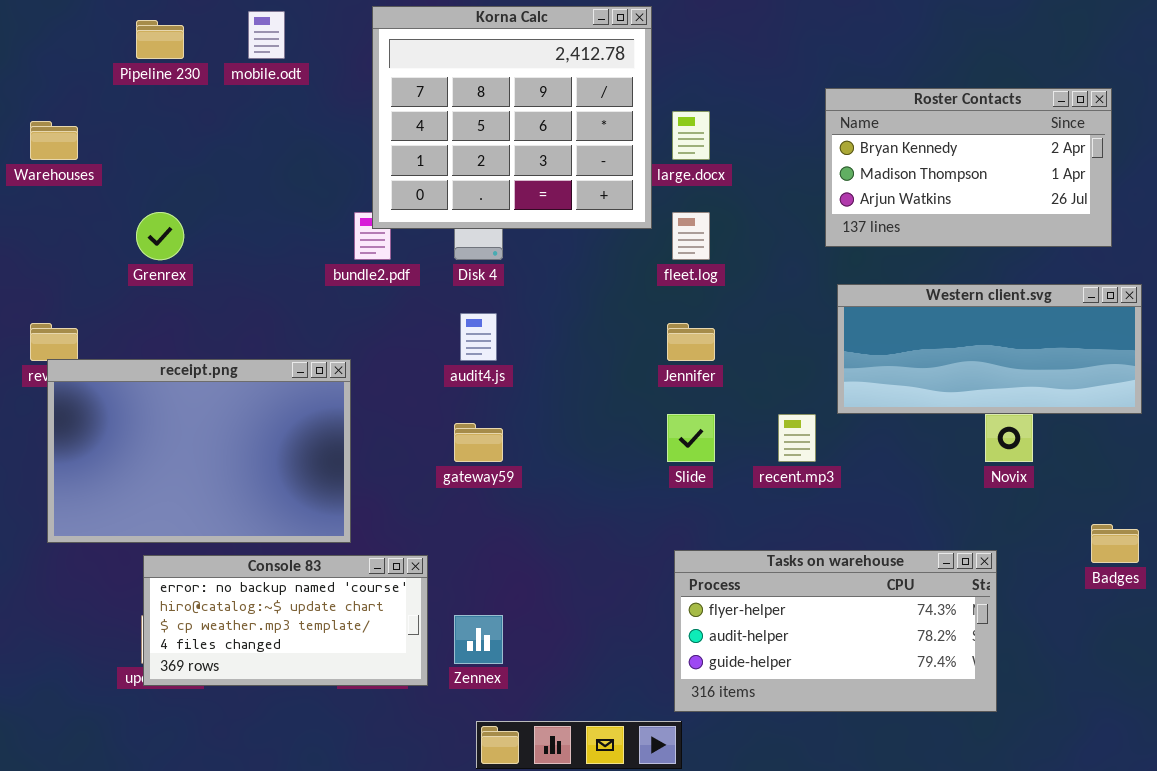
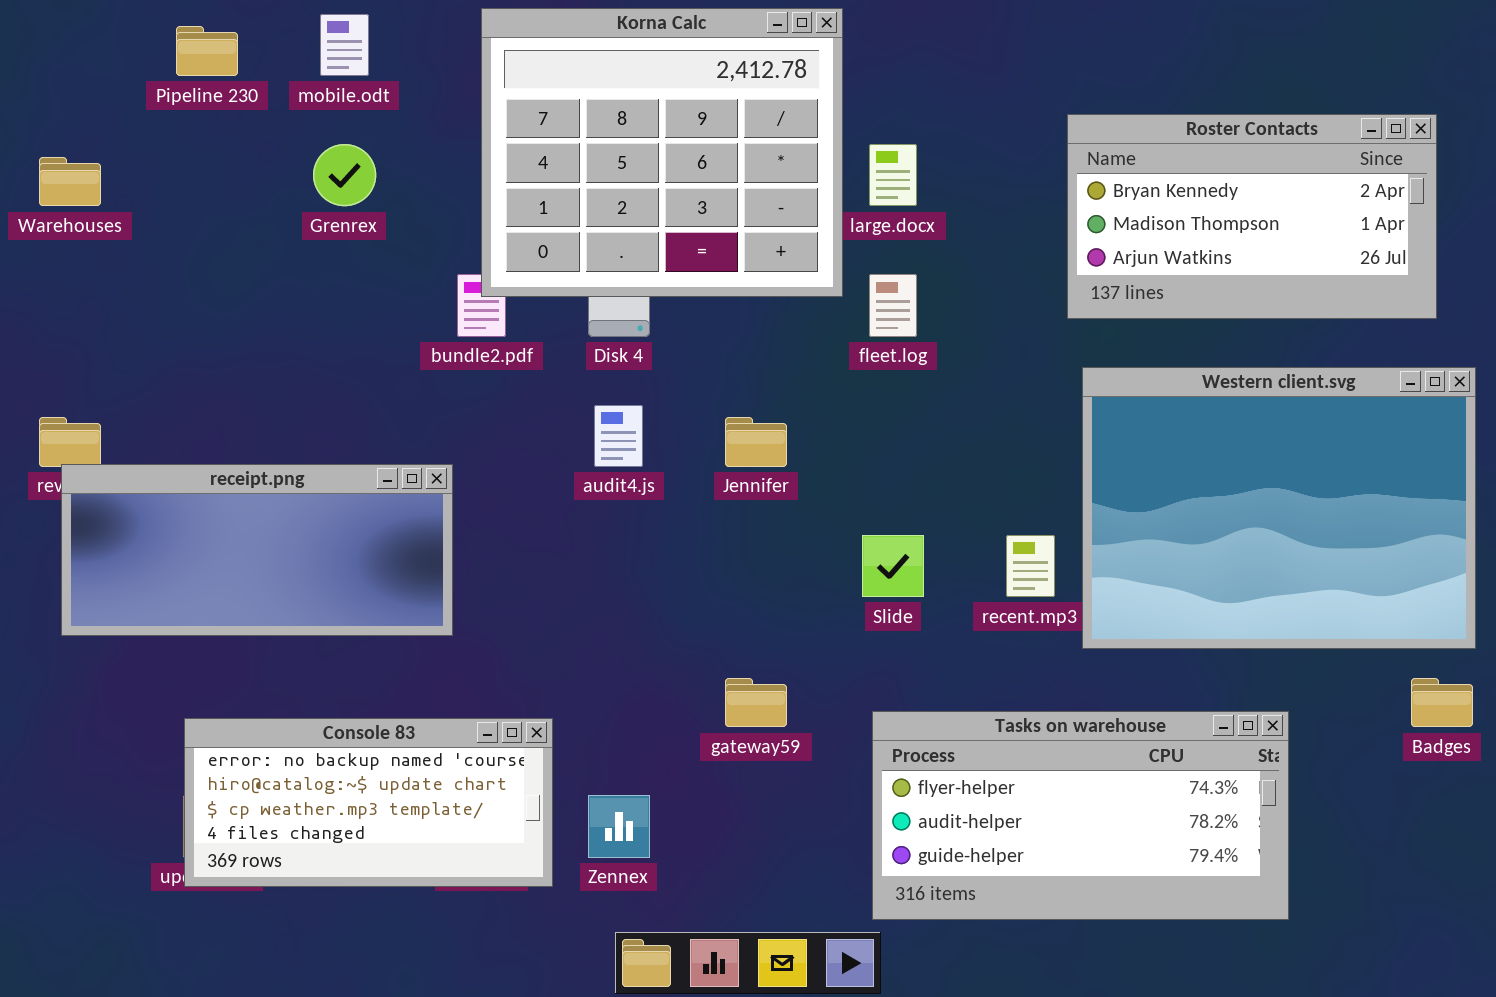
Grenrex: [136,212,184,260] -> [313,144,376,206], moved
Western client.svg: [837,284,1142,414] -> [1082,367,1476,649], resized
Jennifer: [667,323,715,361] -> [725,417,787,467], moved
receipt.png: [47,359,351,543] -> [61,464,453,636], resized
gateway59: [454,423,503,462] -> [725,678,787,727], moved

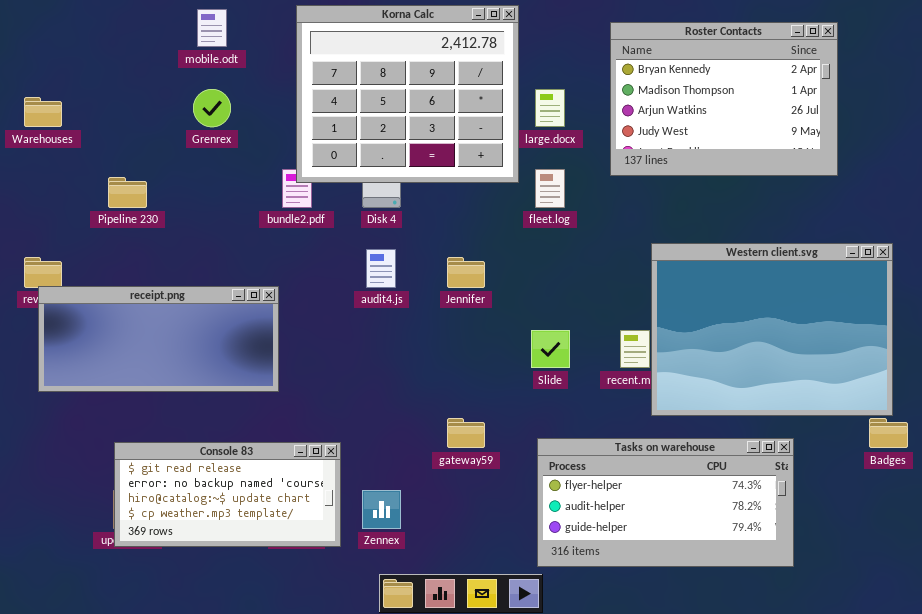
Pipeline 230: [176,26,238,76] -> [108,177,147,208], moved
Roster Contacts: [1067,114,1437,319] -> [610,22,838,176], moved, resized
Western client.svg: [1082,367,1476,649] -> [651,243,893,416], moved
Console 83: [184,718,553,887] -> [114,442,341,547], scrolled up 1 row

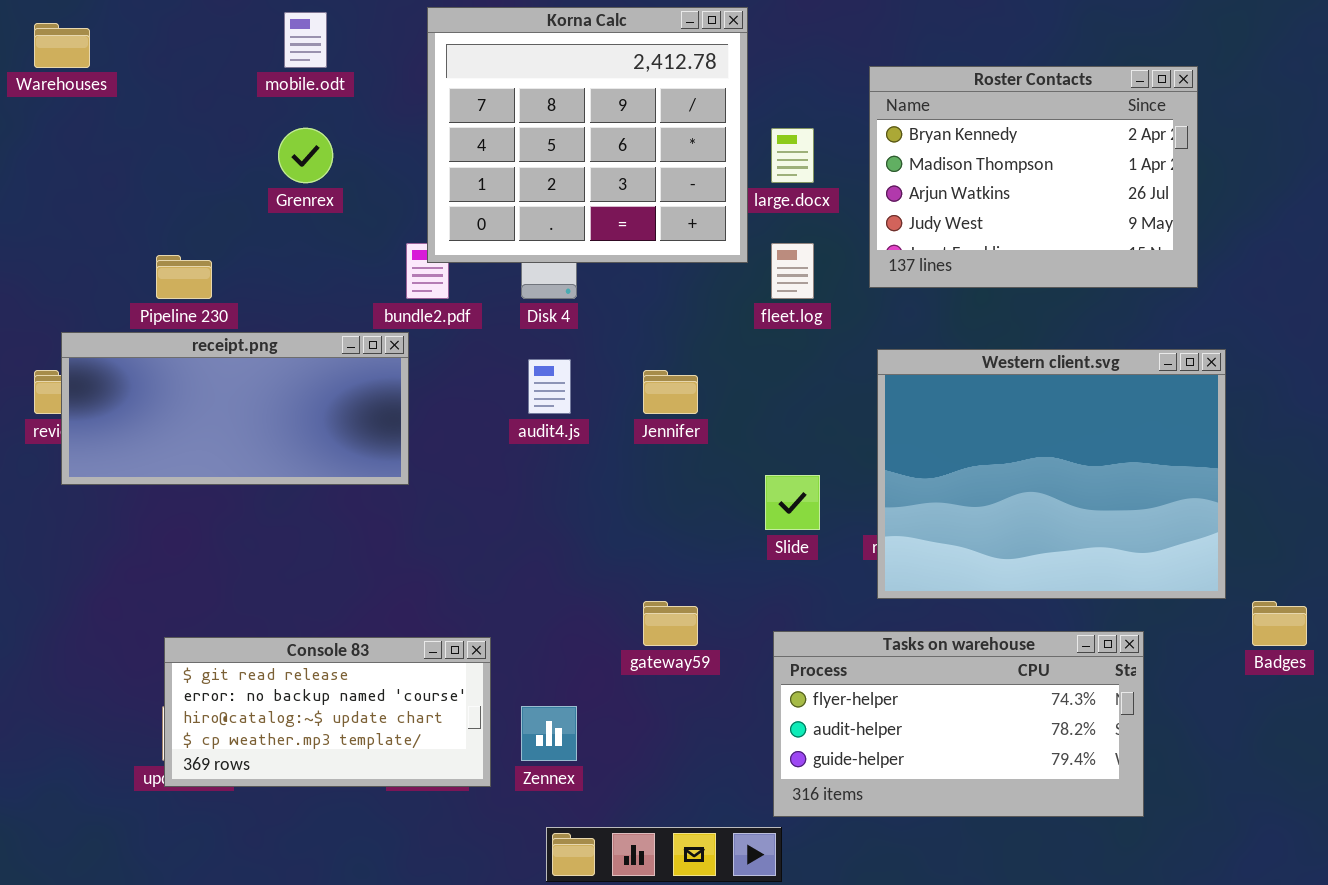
Roster Contacts: [610,22,838,176] -> [869,66,1198,288], moved
Warehouses: [24,97,62,127] -> [34,23,90,68], moved
Western client.svg: [651,243,893,416] -> [877,349,1226,599], moved
receipt.png: [38,286,279,392] -> [61,332,409,485], moved

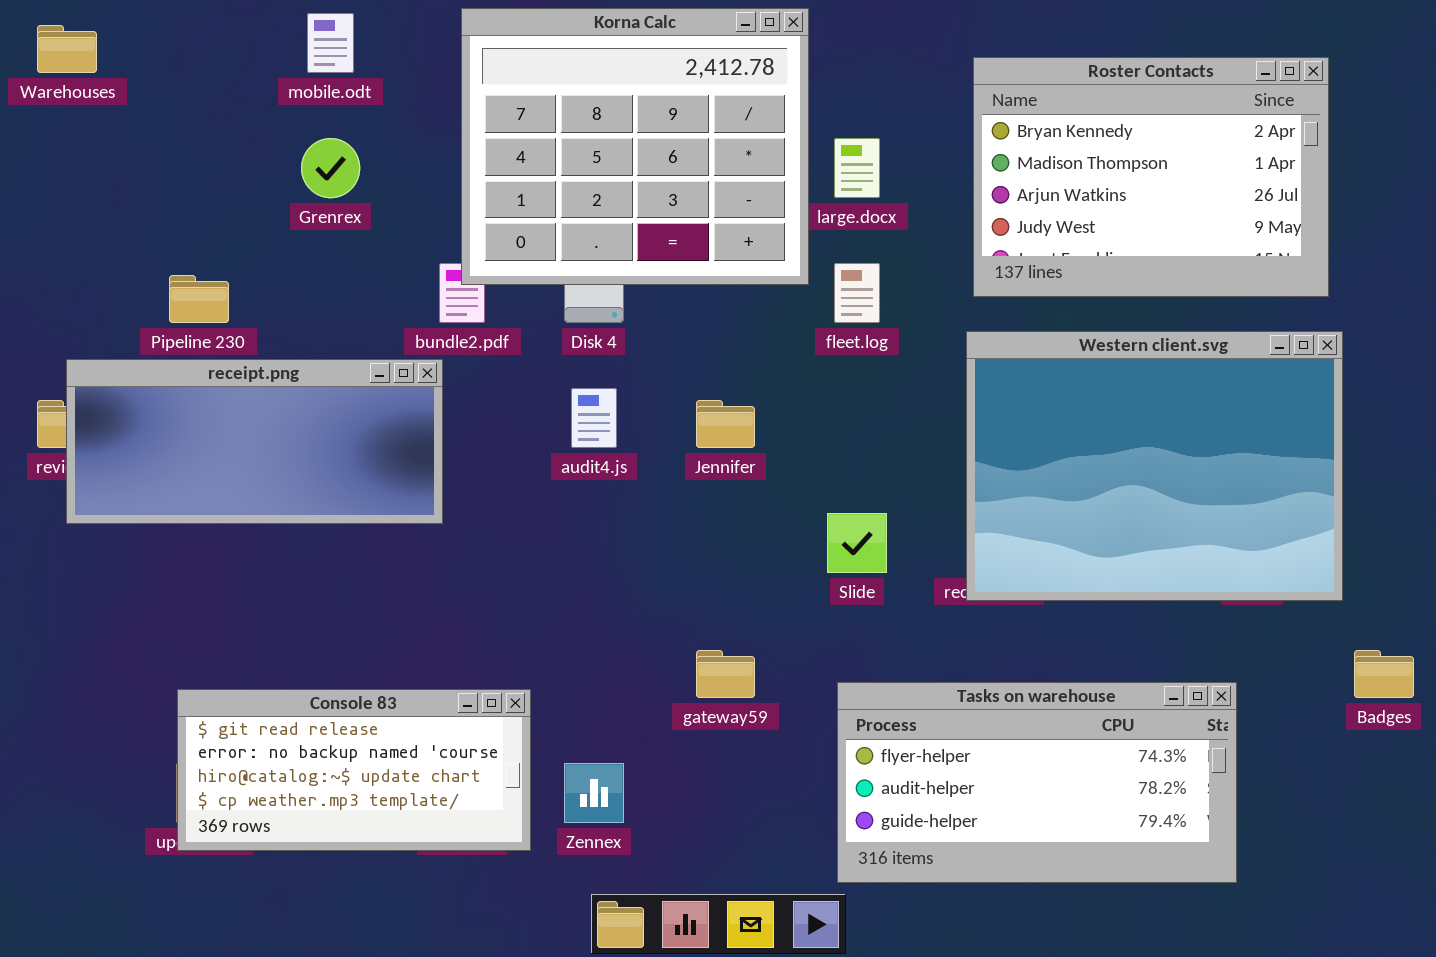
Roster Contacts: [869,66,1198,288] -> [973,57,1329,297], moved
Western client.svg: [877,349,1226,599] -> [966,331,1343,601], moved

